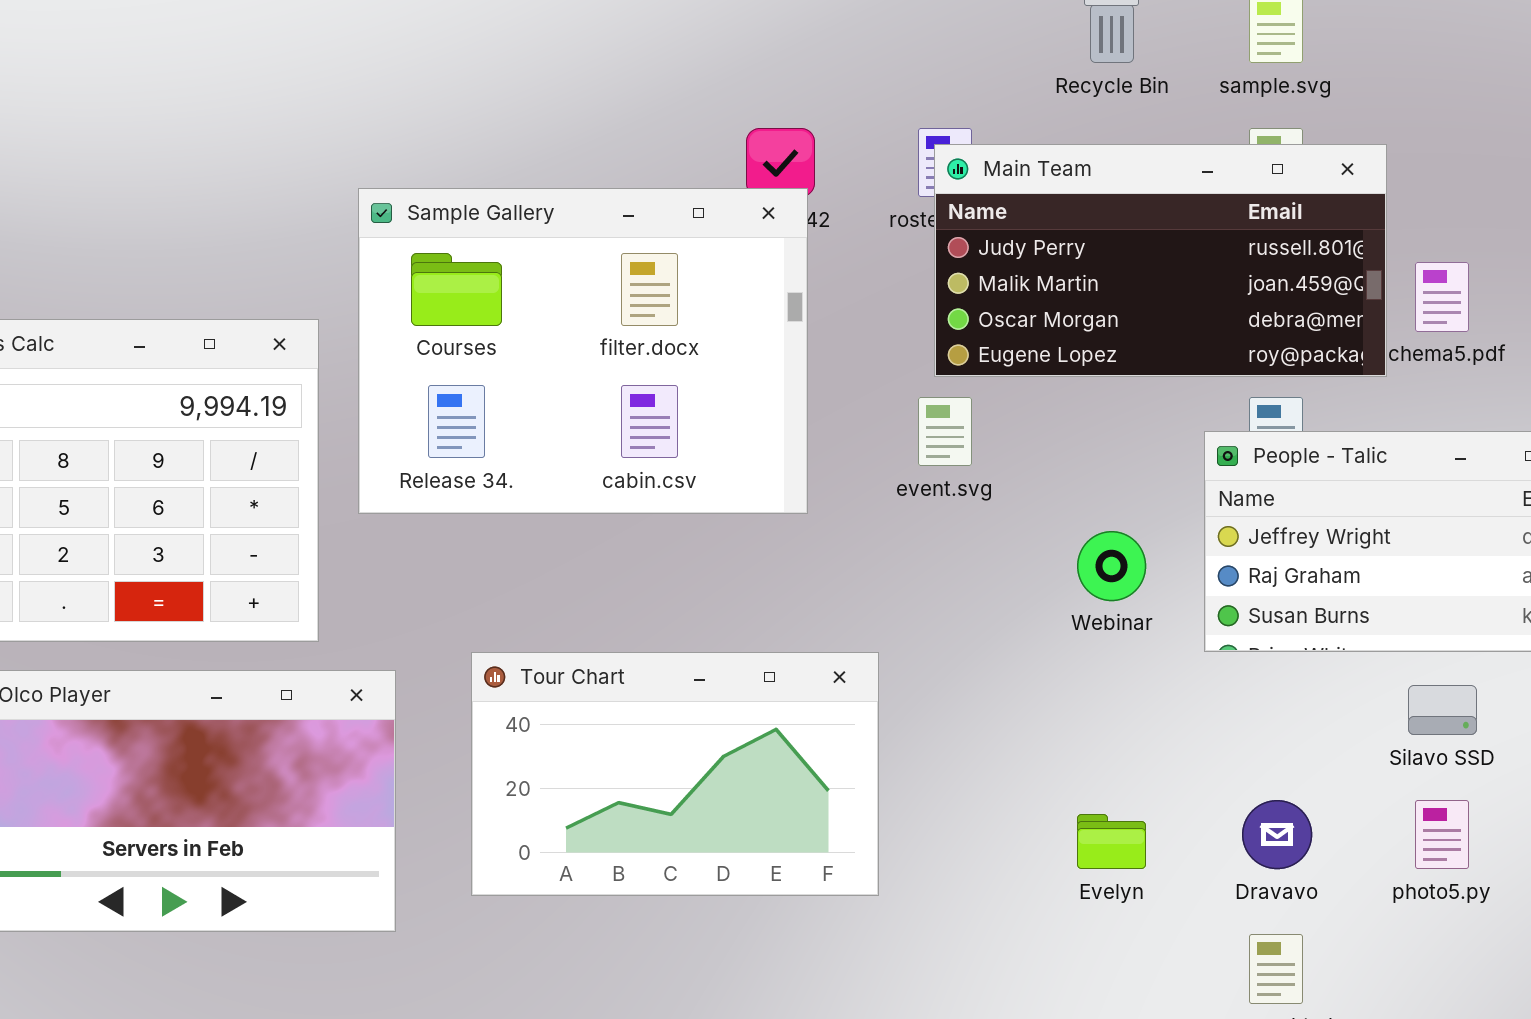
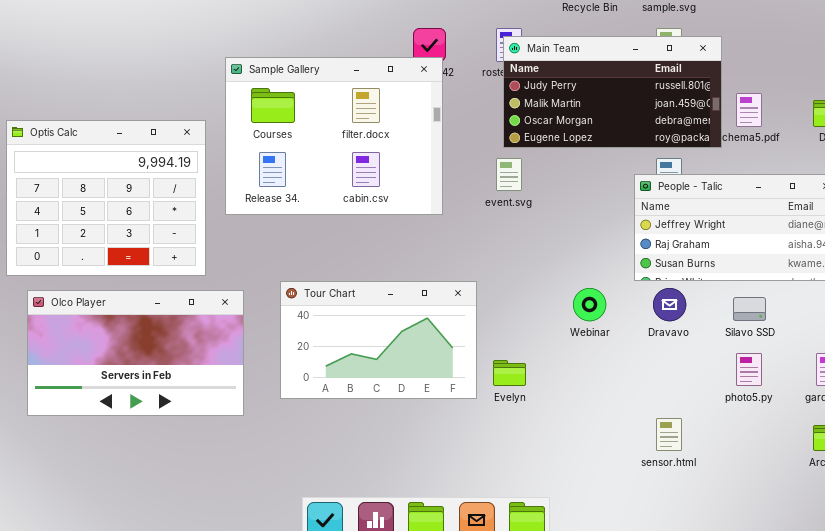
Webinar: [1077,531,1146,601] -> [573,288,606,321], moved
Dravavo: [1242,800,1312,869] -> [653,288,686,321], moved
Evelyn: [1077,814,1146,869] -> [493,360,526,386], moved

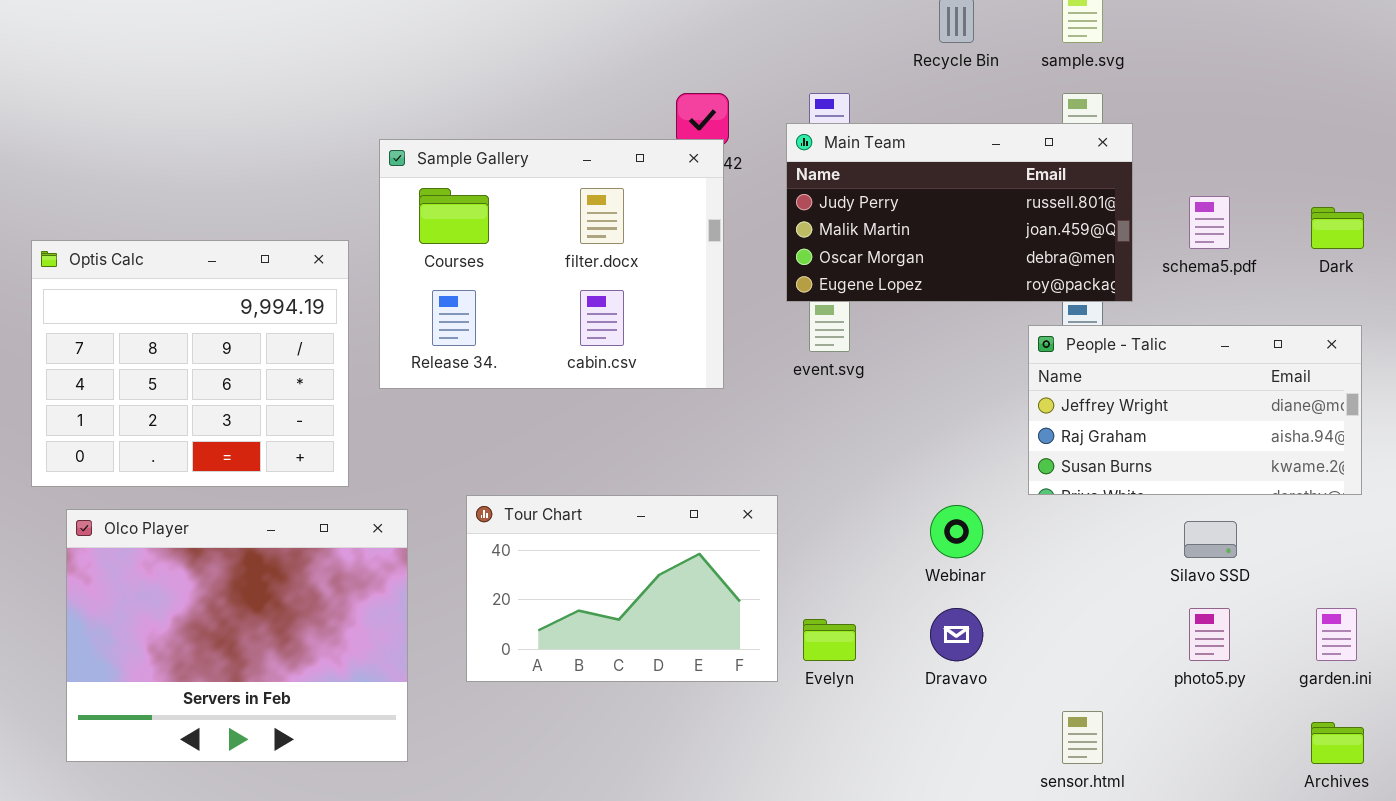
Main Team: [503,36,722,148] -> [786,123,1133,302], moved
Dravavo: [653,288,686,321] -> [930,608,983,661], moved
Olco Player: [27,290,244,416] -> [66,509,408,762], resized

